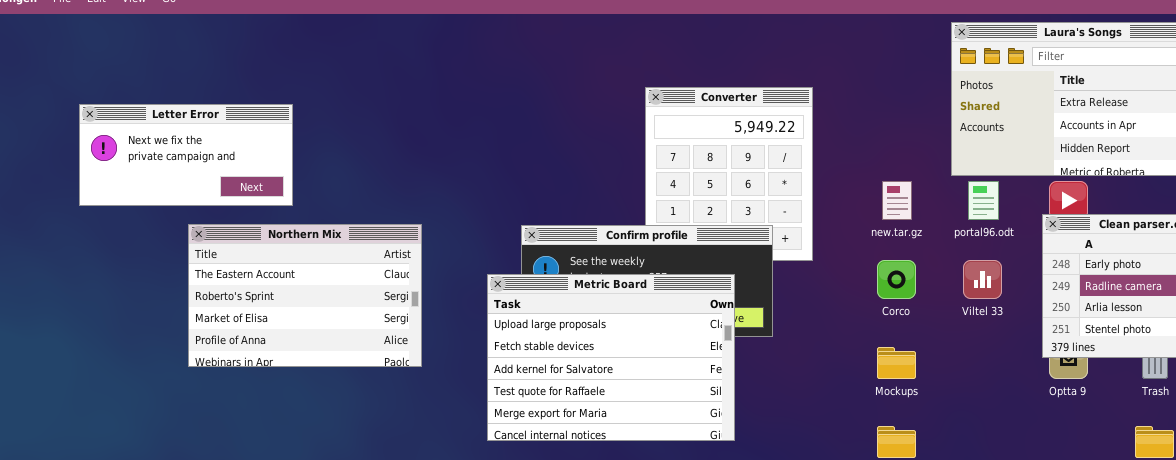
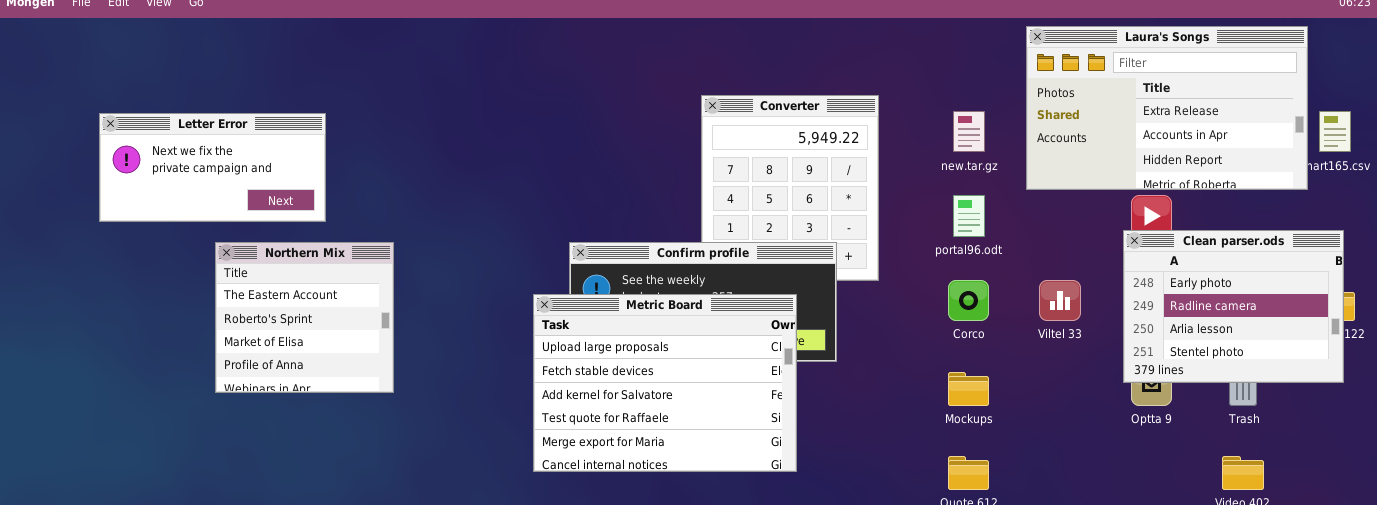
new.tar.gz: [882,181,912,220] -> [953,111,985,152], moved
portal96.odt: [968,181,999,220] -> [953,195,985,237], moved
Northern Mix: [188,224,422,367] -> [215,242,394,393], resized

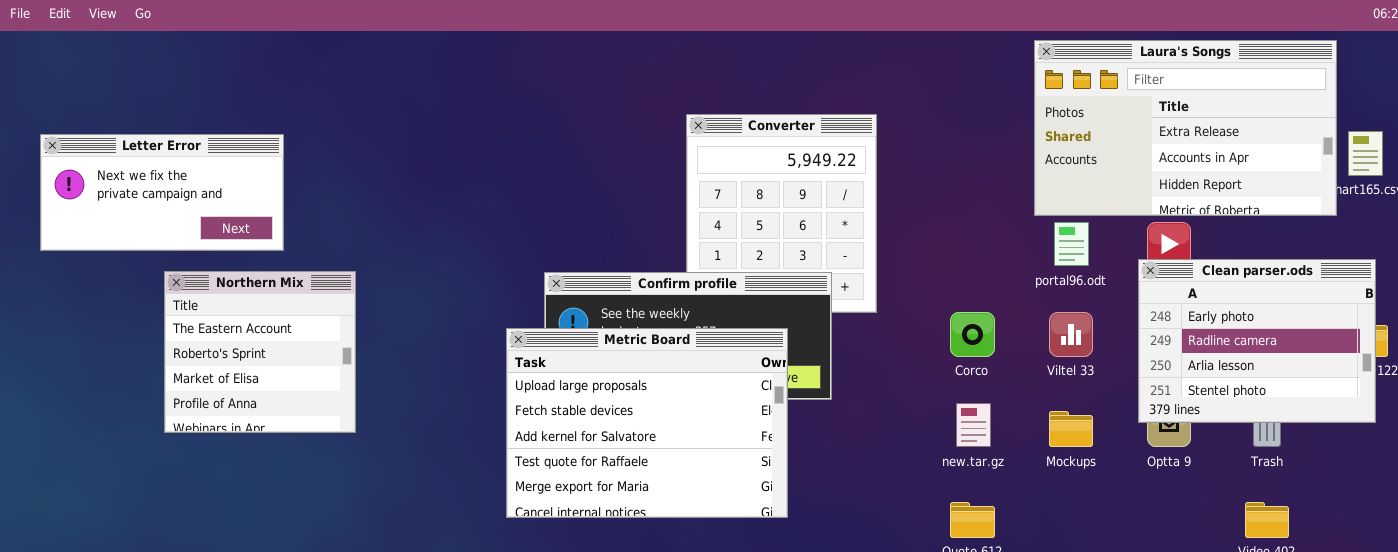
new.tar.gz: [953,111,985,152] -> [956,403,991,447], moved
portal96.odt: [953,195,985,237] -> [1054,222,1089,266], moved
Mockups: [948,372,989,406] -> [1049,411,1093,447], moved

